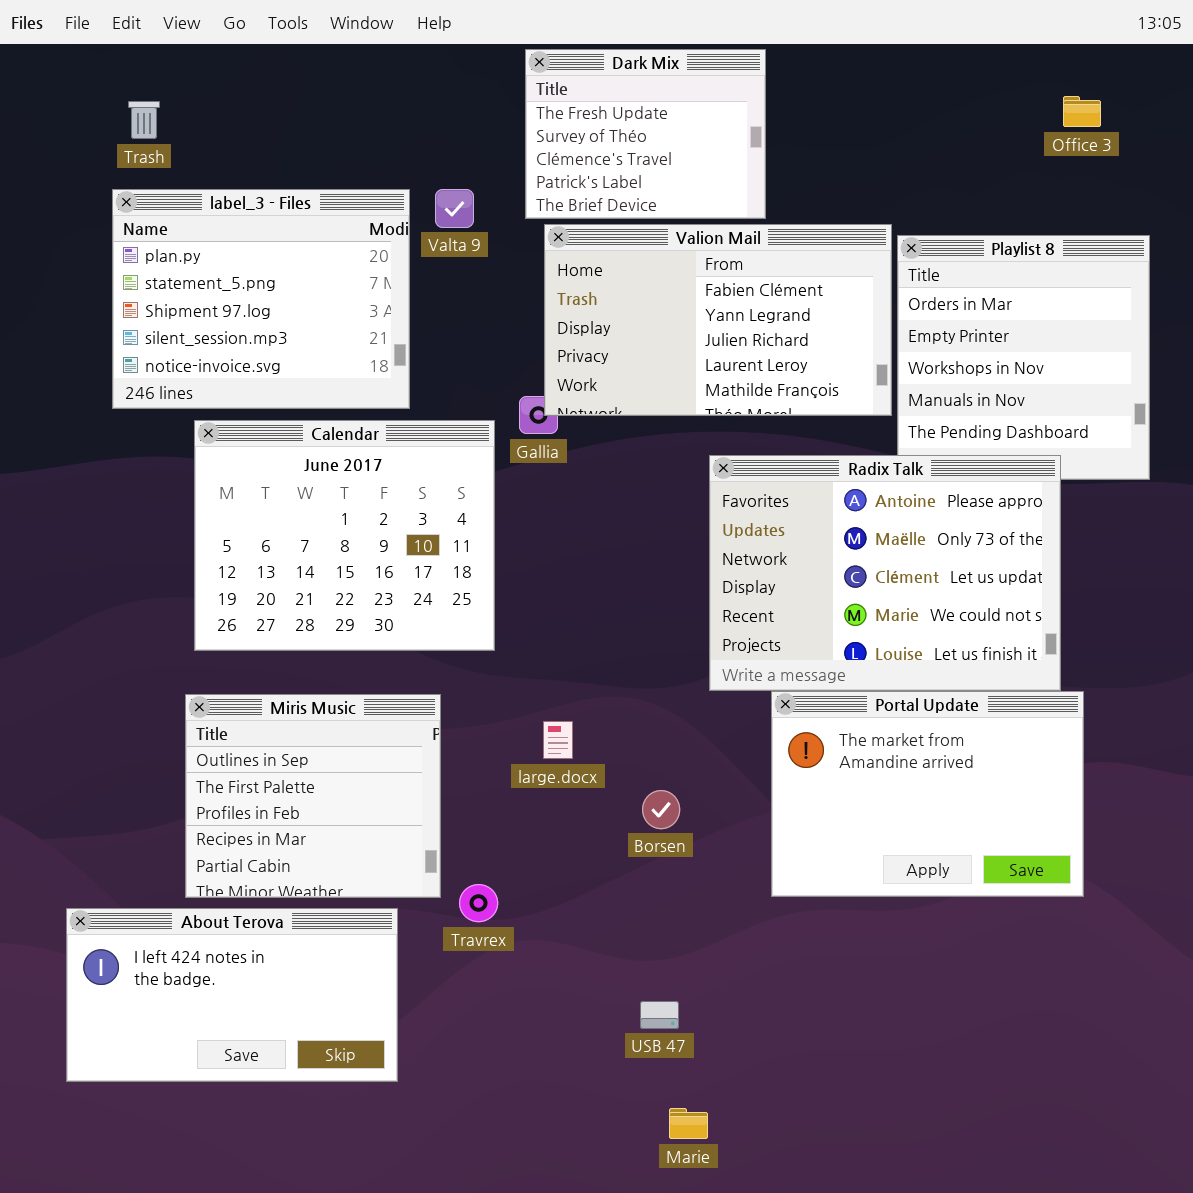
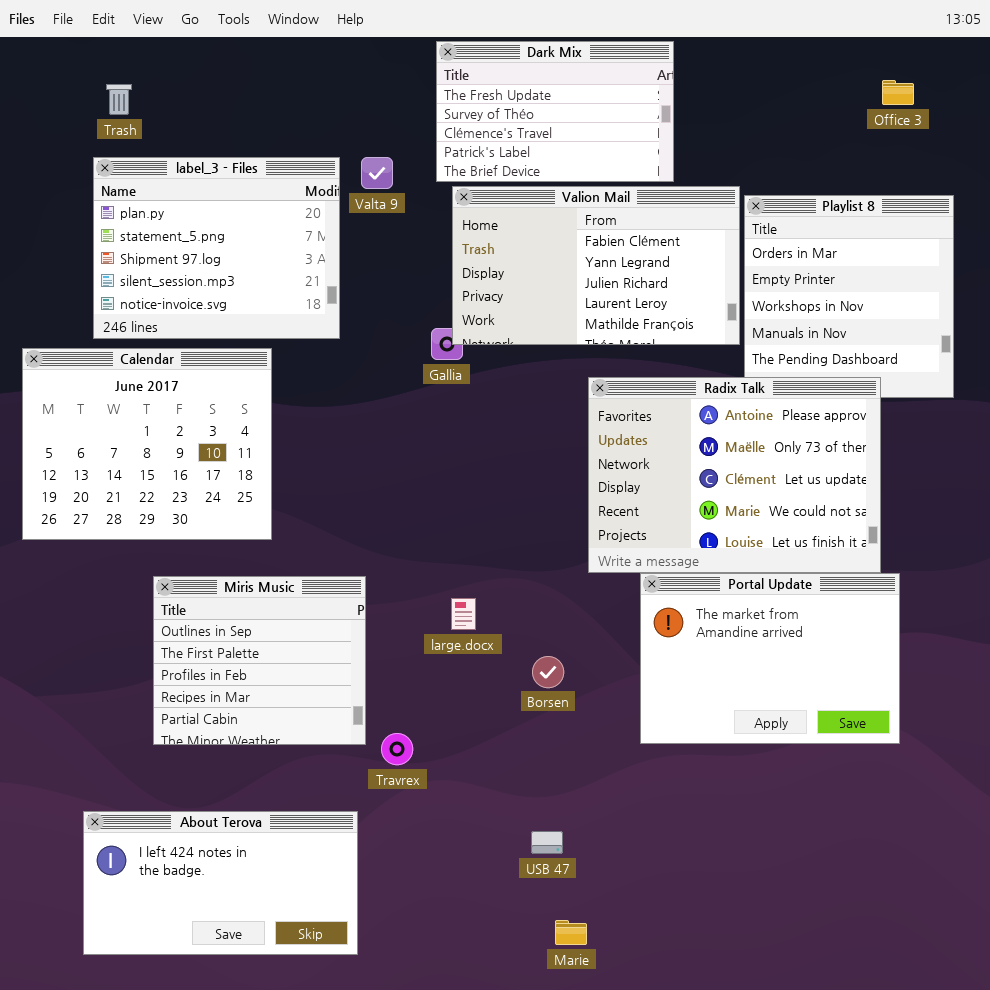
Dark Mix: [525,49,766,219] -> [436,41,674,182], resized
Calendar: [194,420,495,651] -> [22,348,272,540], moved
About Terova: [66,908,398,1082] -> [83,811,358,955], moved

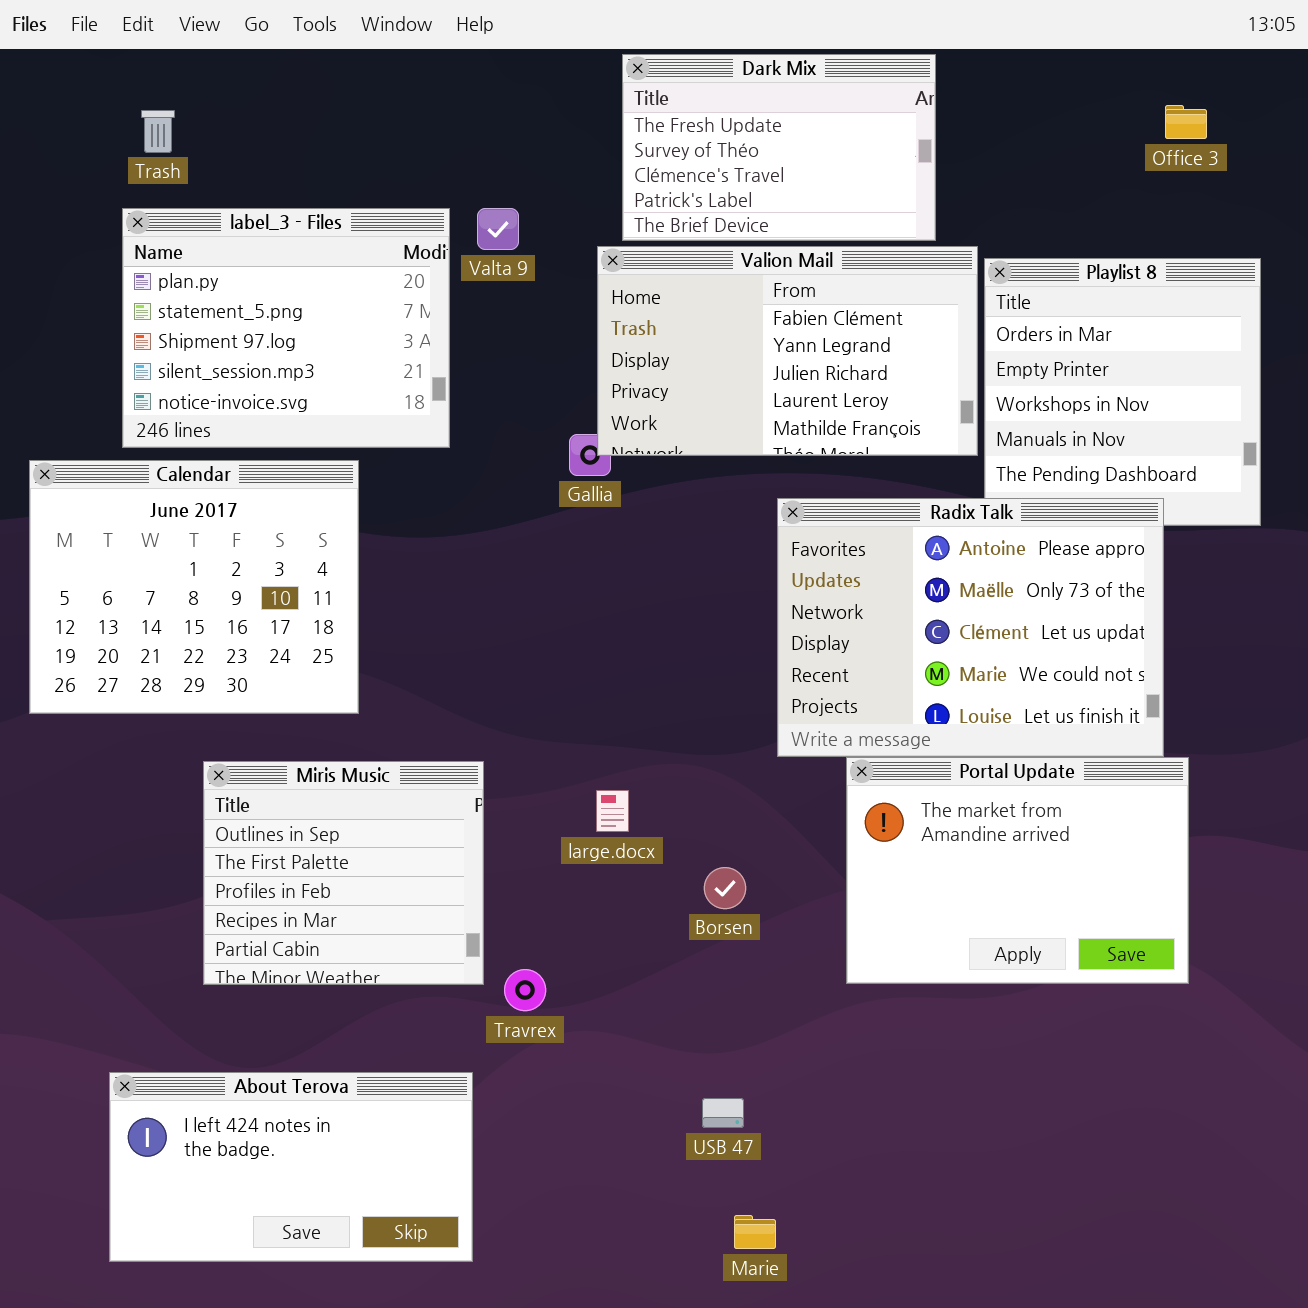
Dark Mix: [436,41,674,182] -> [622,54,936,241], moved

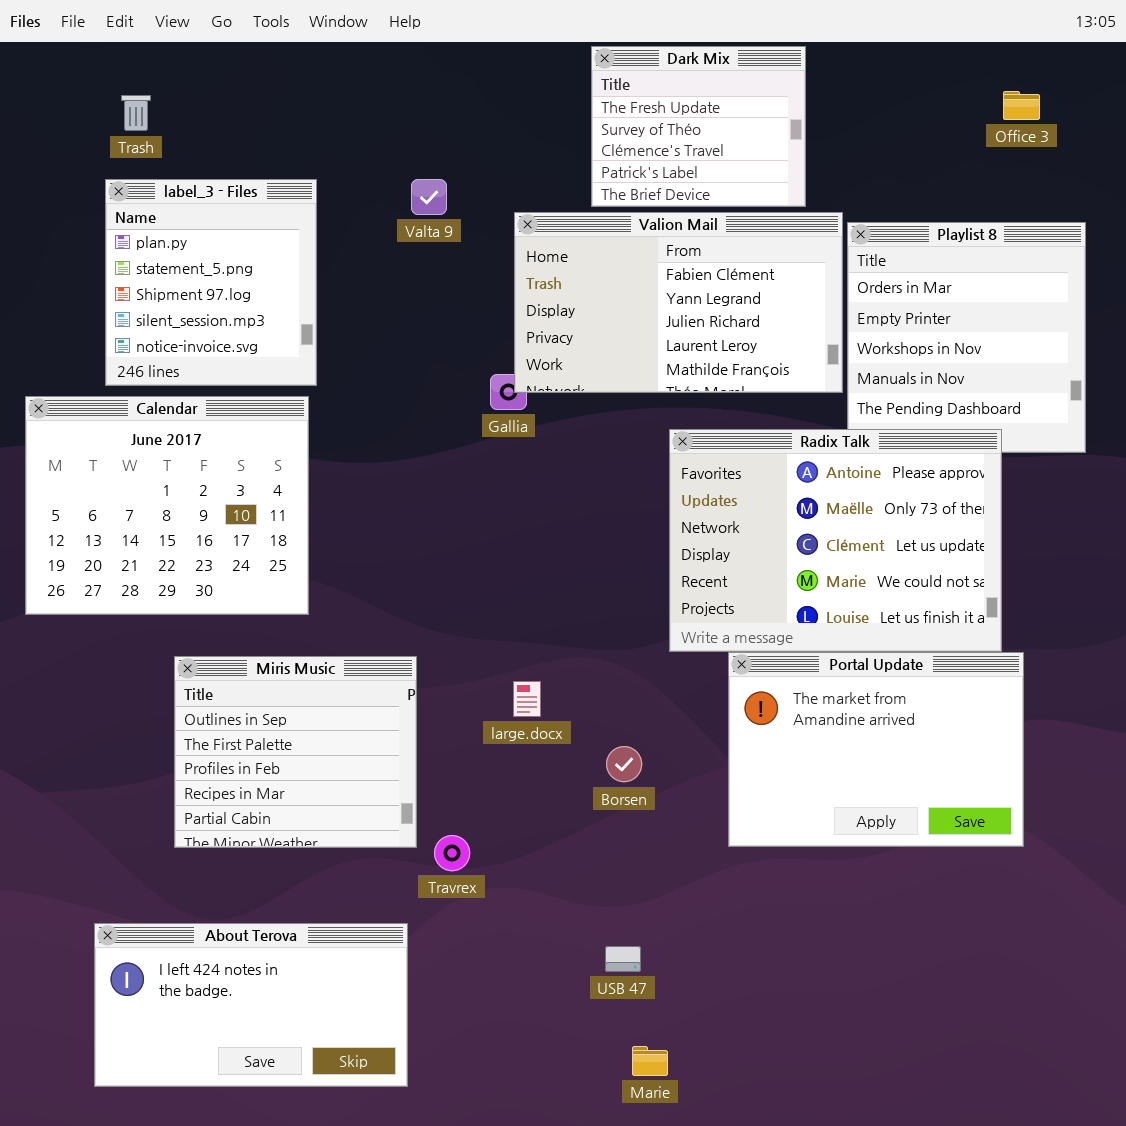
Dark Mix: [622,54,936,241] -> [591,46,806,207], resized
label_3 - Files: [122,208,450,448] -> [105,179,317,386], resized

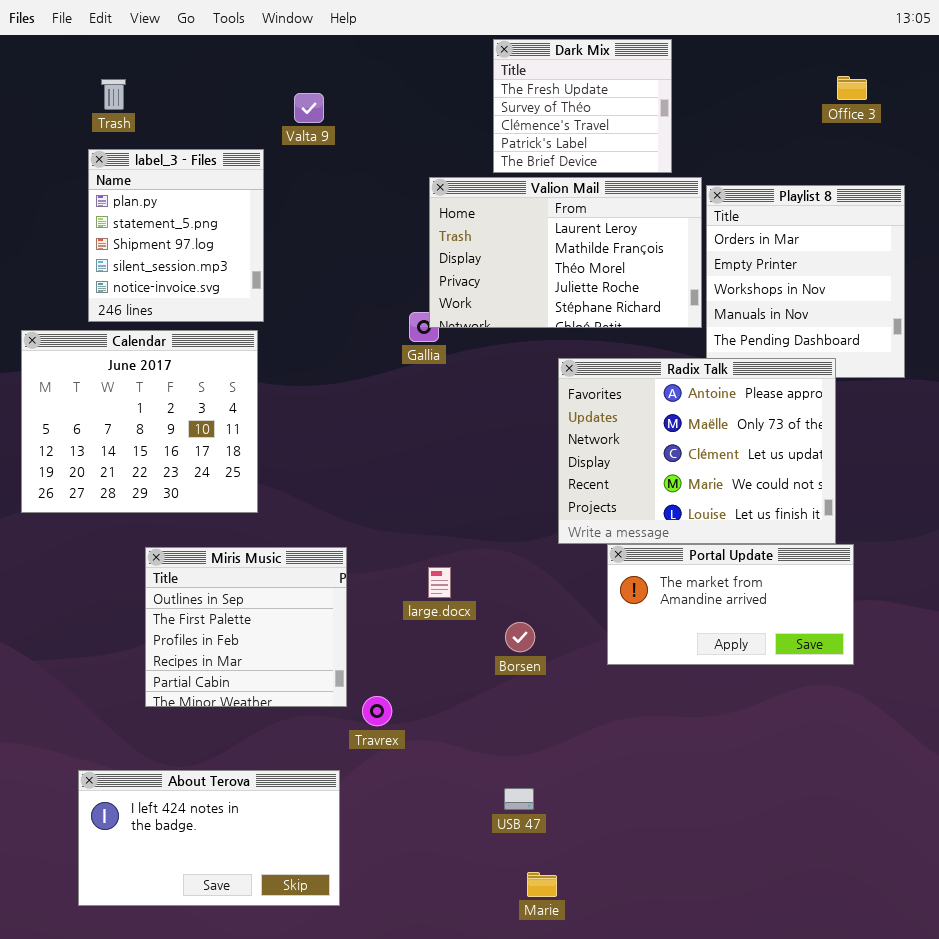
Valta 9: [411,179,447,215] -> [294,93,324,123], moved
Valion Mail: [514,212,843,393] -> [429,177,702,328], scrolled down 3 rows
Portal Update: [728,652,1024,847] -> [607,544,854,665], resized

